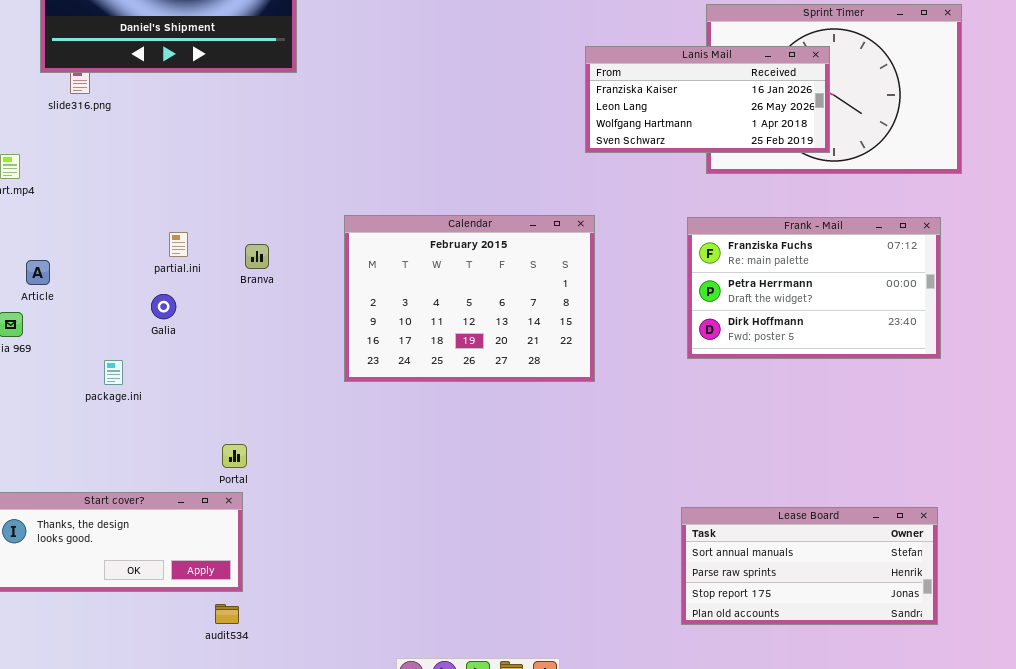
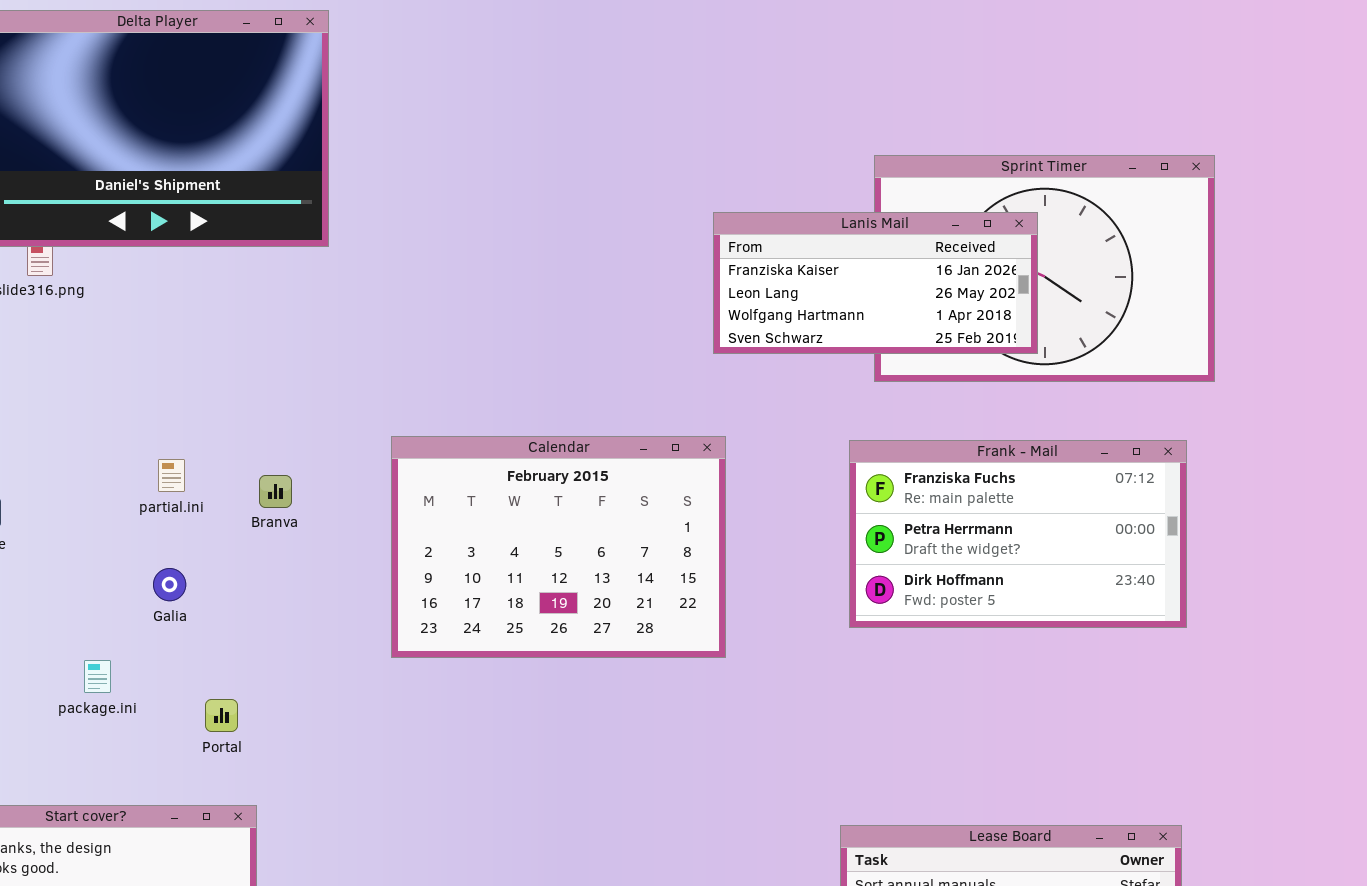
Galia: [151,294,176,319] -> [153,568,186,601], moved
package.ini: [104,360,123,385] -> [84,660,111,693], moved
Portal: [222,444,247,468] -> [205,699,238,732], moved

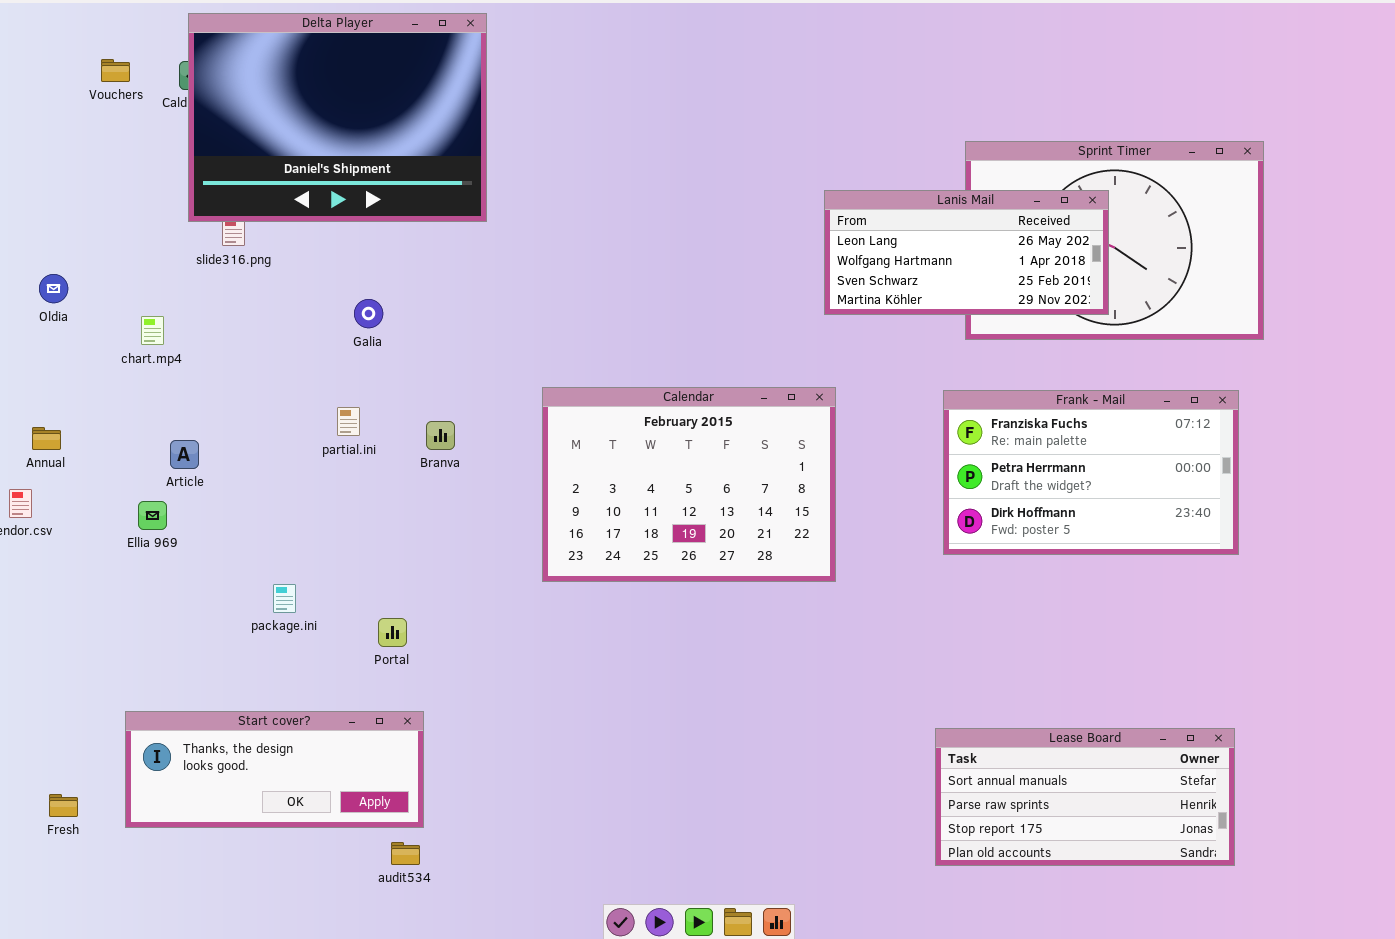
Lanis Mail: [713,212,1038,354] -> [824,190,1109,315], scrolled down 1 row
Galia: [153,568,186,601] -> [354,299,383,328], moved

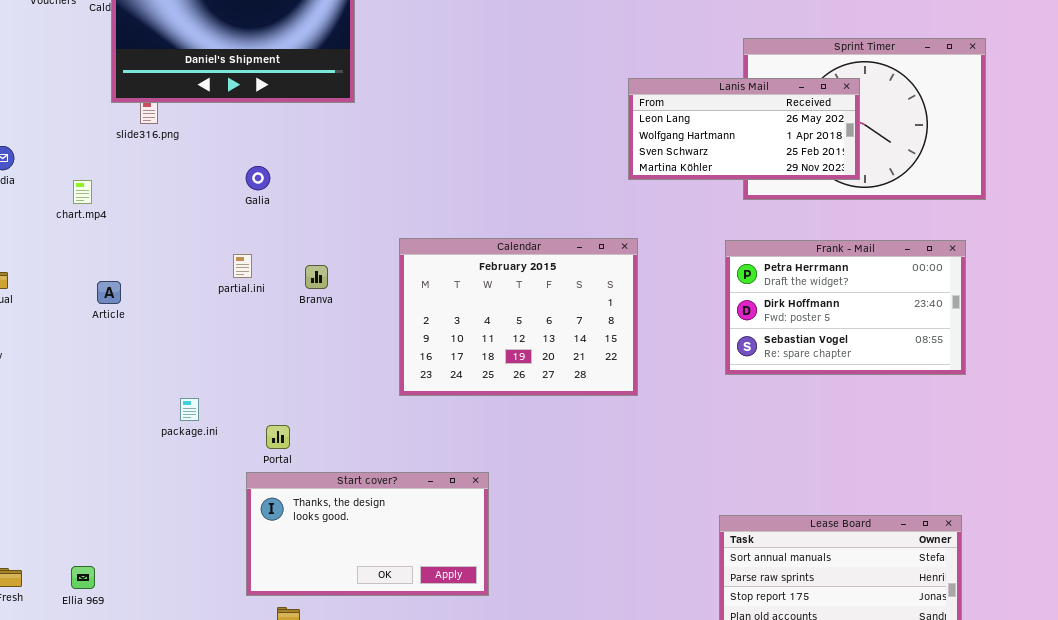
Frank - Mail: [943,390,1239,555] -> [725,240,966,375], scrolled down 1 row
Ellia 969: [138,501,167,530] -> [71,566,95,589], moved
Start cover?: [125,711,424,828] -> [246,472,489,596], moved, resized

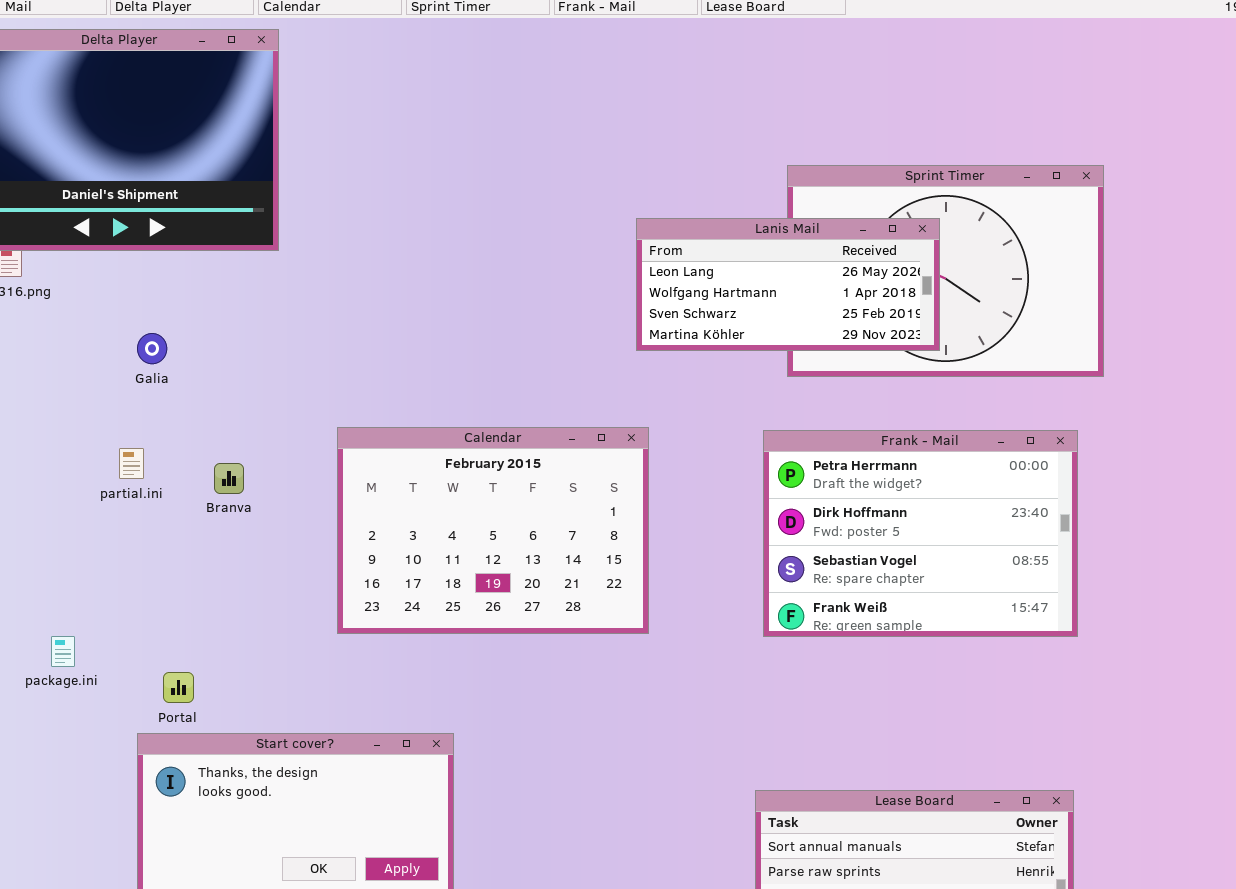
Frank - Mail: [725,240,966,375] -> [763,430,1078,637], resized

